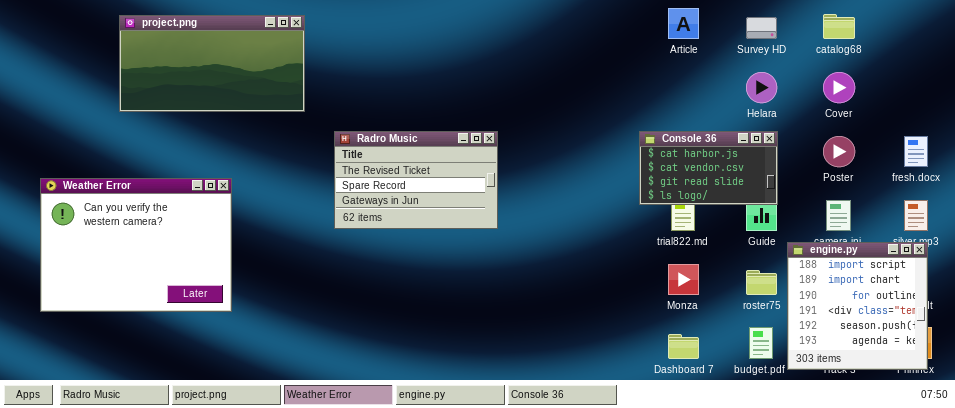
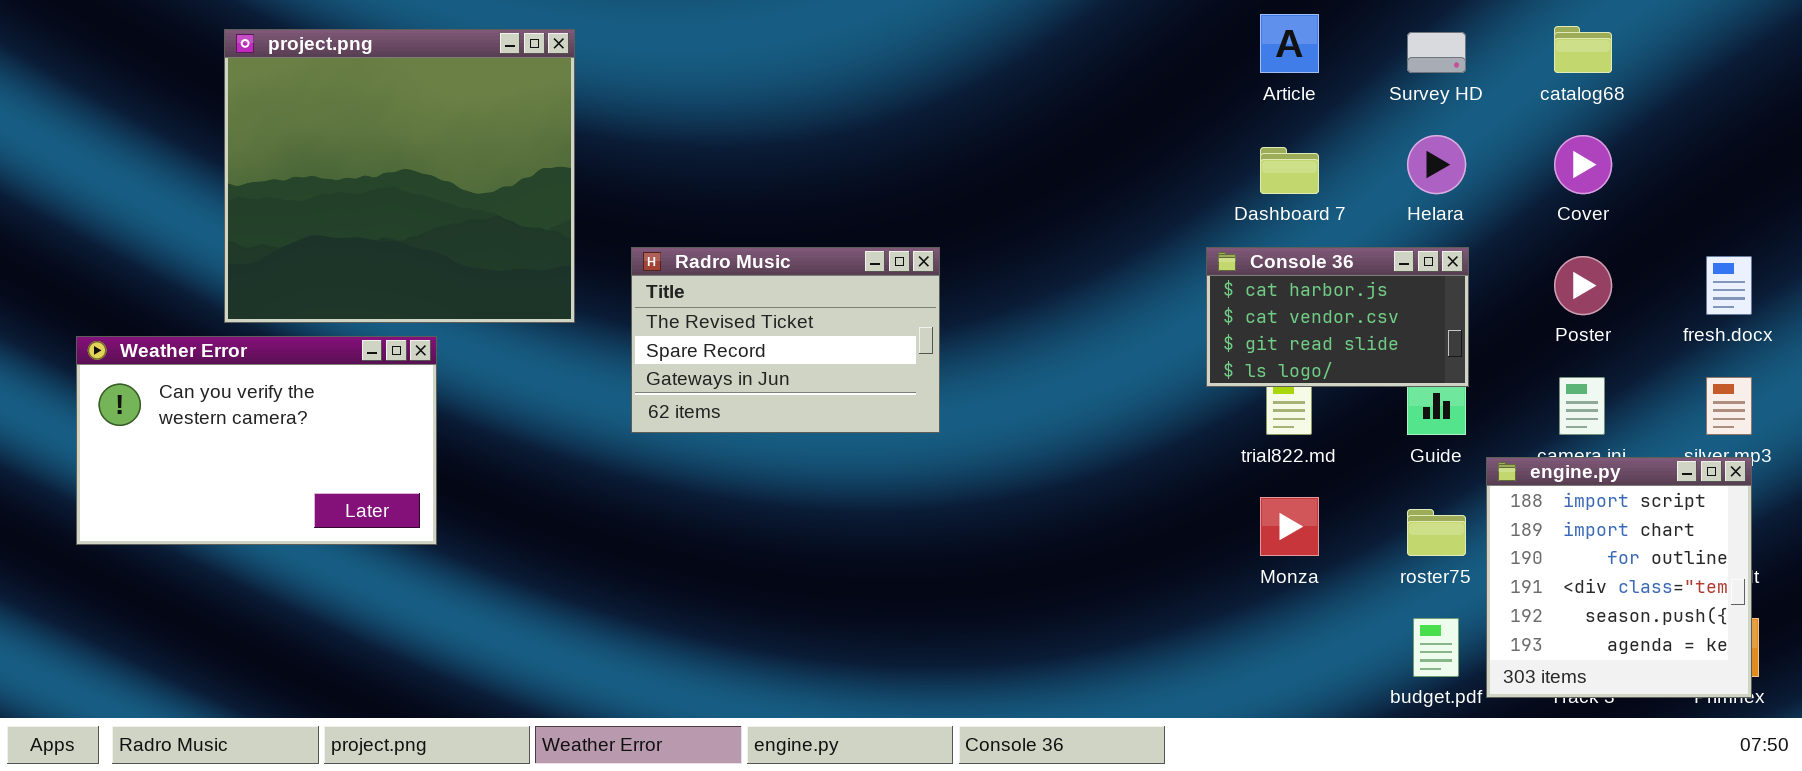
project.png: [119,15,305,112] -> [224,29,575,323], resized
Weather Error: [40,178,232,312] -> [76,336,437,545], resized
Dashboard 7: [668,334,699,359] -> [1260,147,1319,194], moved

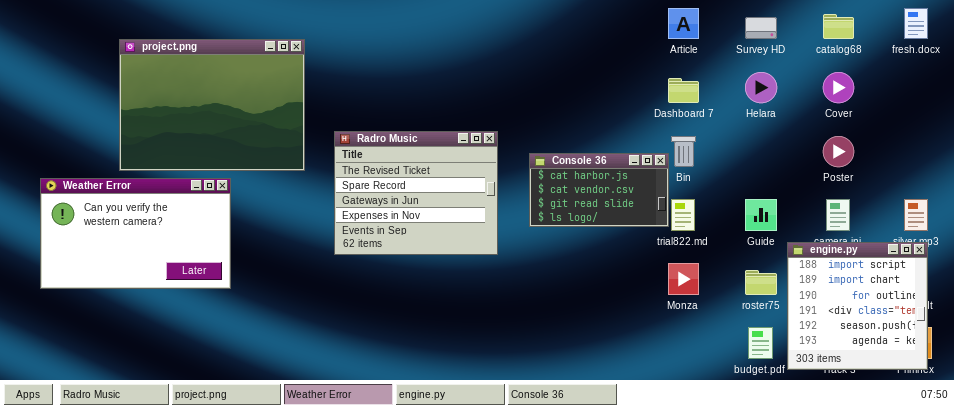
project.png: [224,29,575,323] -> [119,39,305,171], resized
Radro Music: [631,247,940,433] -> [334,131,498,255], resized
Console 36: [1206,247,1469,387] -> [529,153,669,227], moved
fresh.docx: [1706,256,1752,315] -> [904,8,928,39], moved

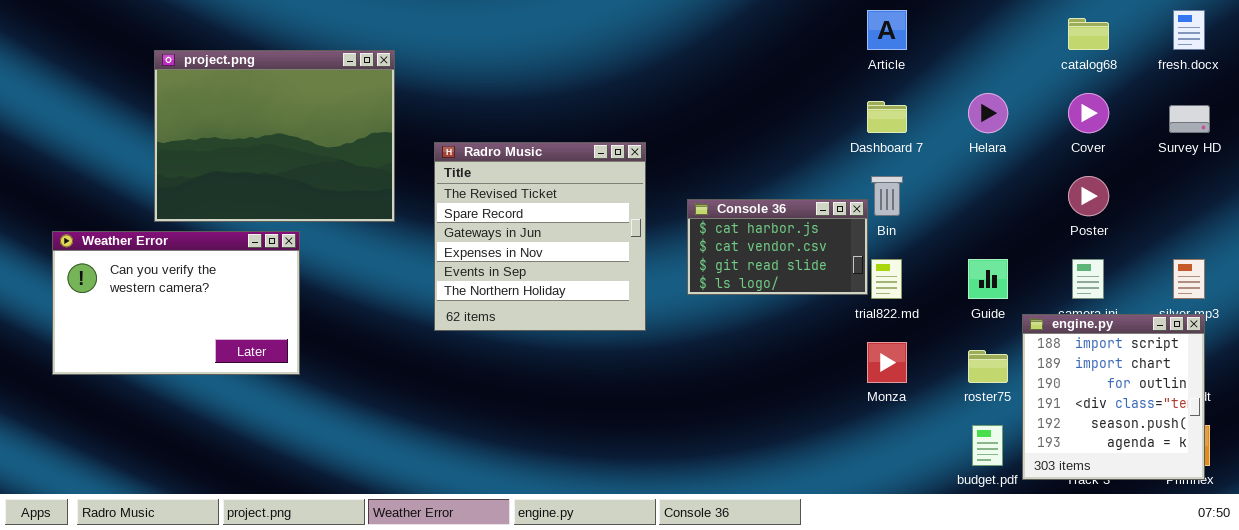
Survey HD: [745,17,777,39] -> [1169,105,1210,133], moved
Radro Music: [334,131,498,255] -> [434,142,646,331], resized

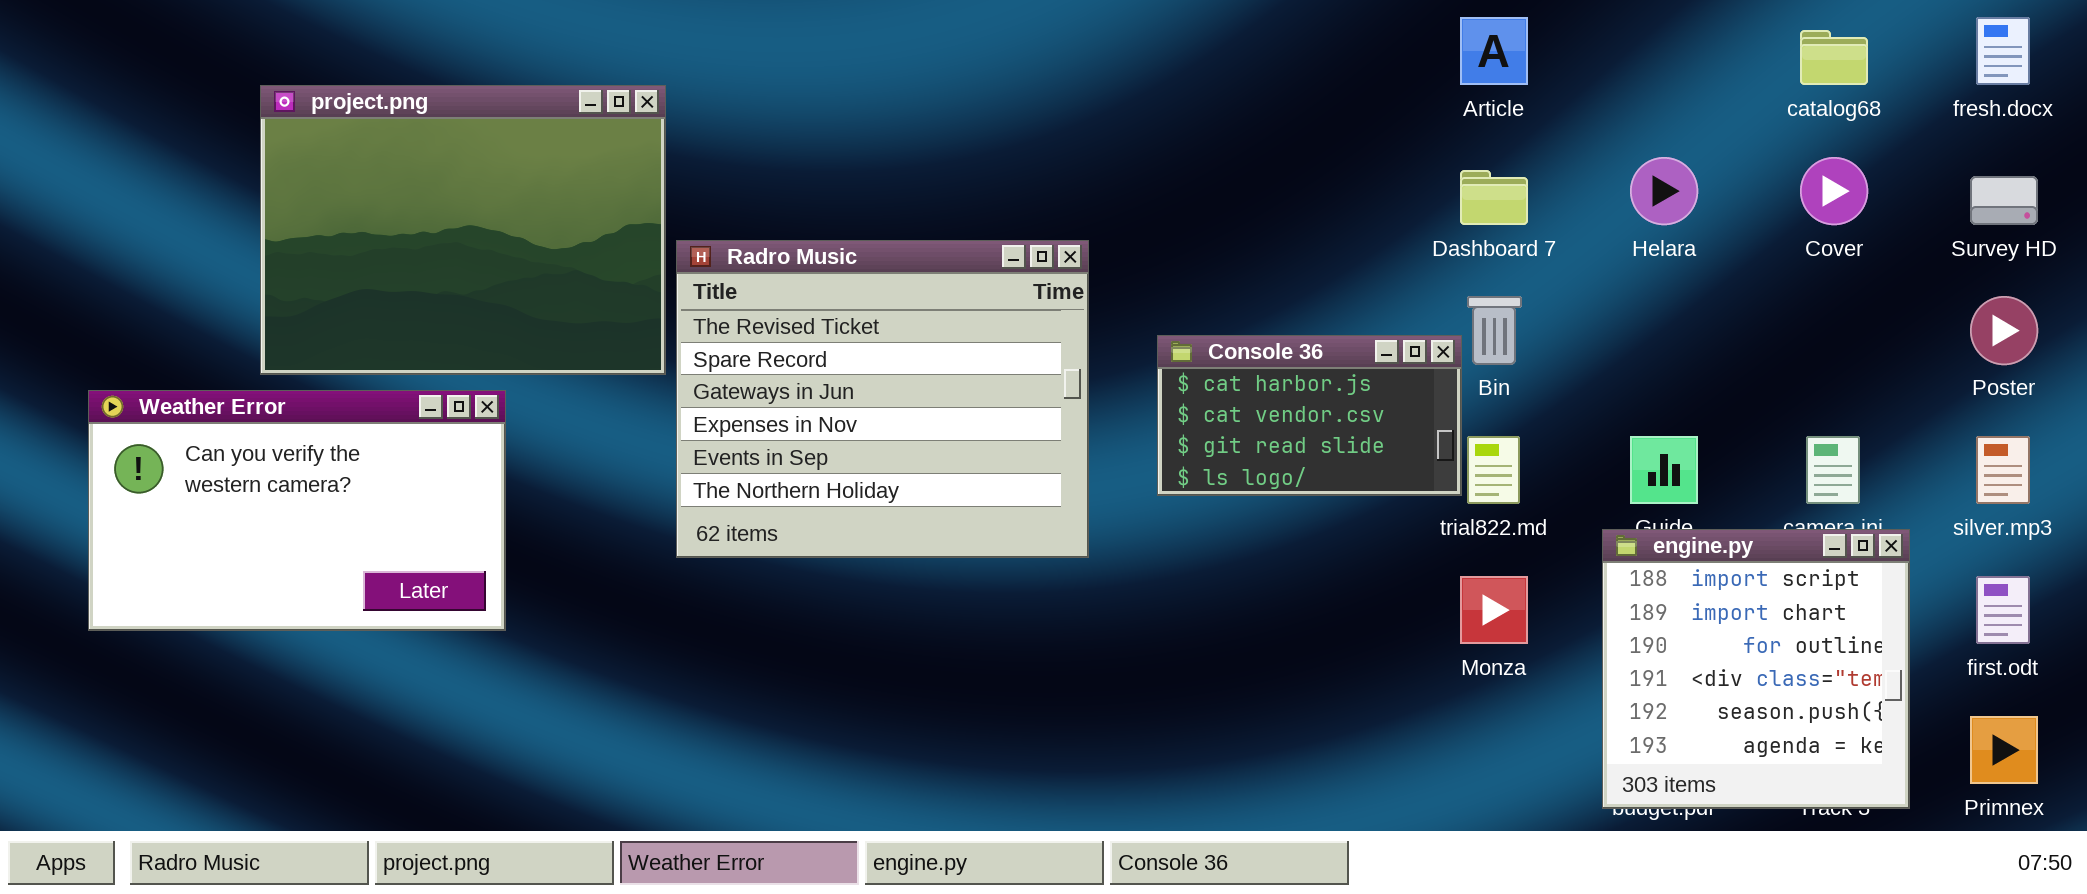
Radro Music: [434,142,646,331] -> [676,240,1089,558], resized
Poster: [1068,176,1109,216] -> [1970,296,2038,365], moved
engine.py: [1022,314,1205,480] -> [1602,529,1910,809], moved

